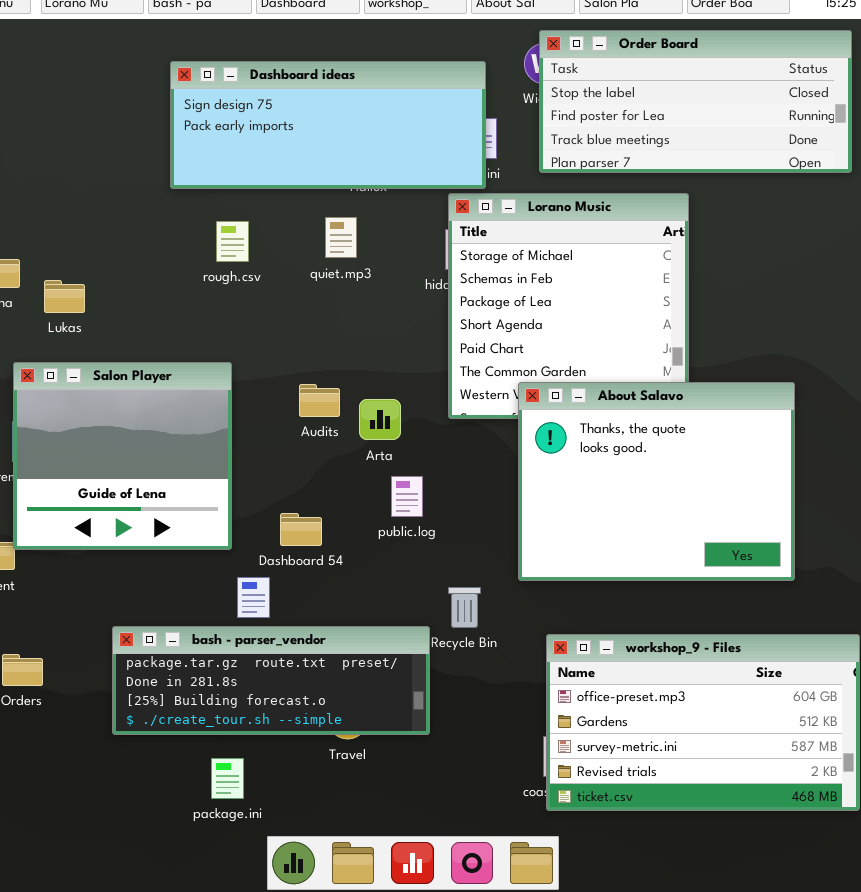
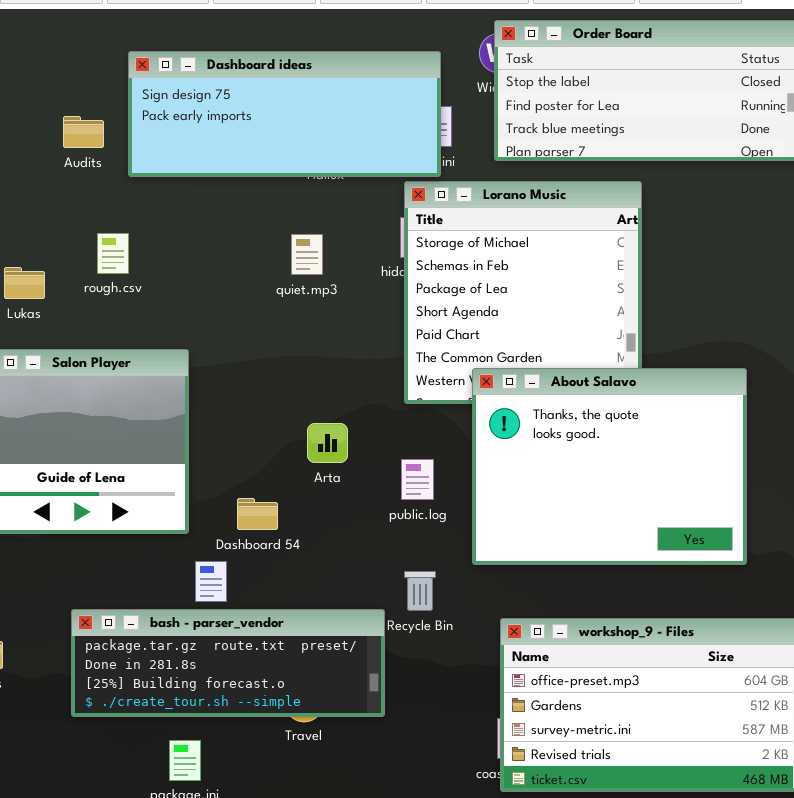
quiet.mp3: [325,217,357,258] -> [291,234,323,275], moved
rough.csv: [216,221,249,262] -> [97,233,129,274], moved
Audits: [299,384,340,417] -> [63,116,104,148], moved
Arta: [359,399,401,440] -> [307,423,348,463], moved
public.log: [391,476,423,517] -> [401,459,434,500], moved

